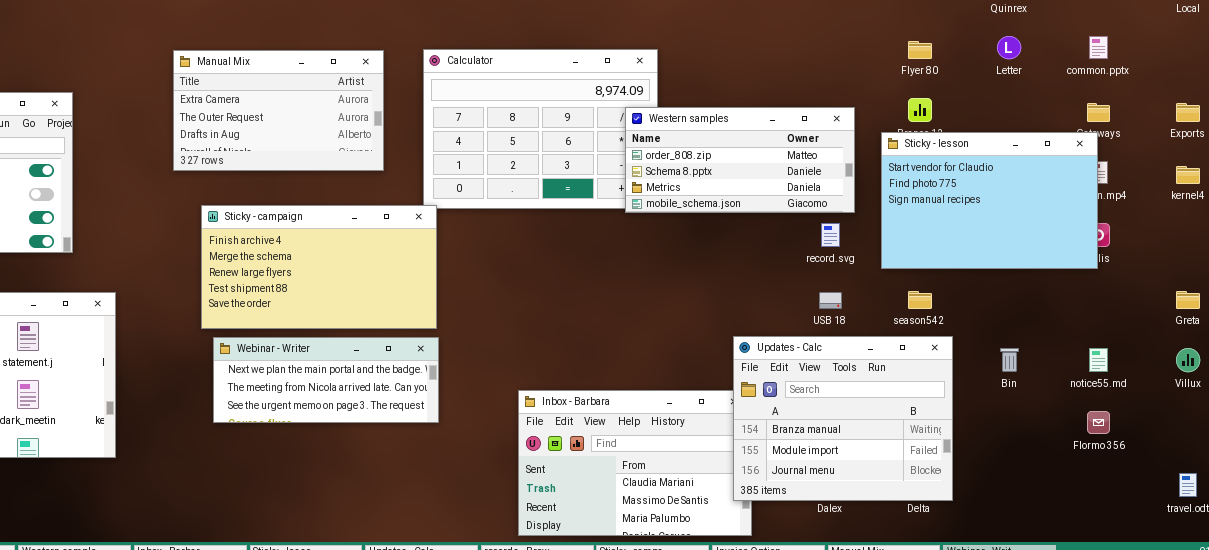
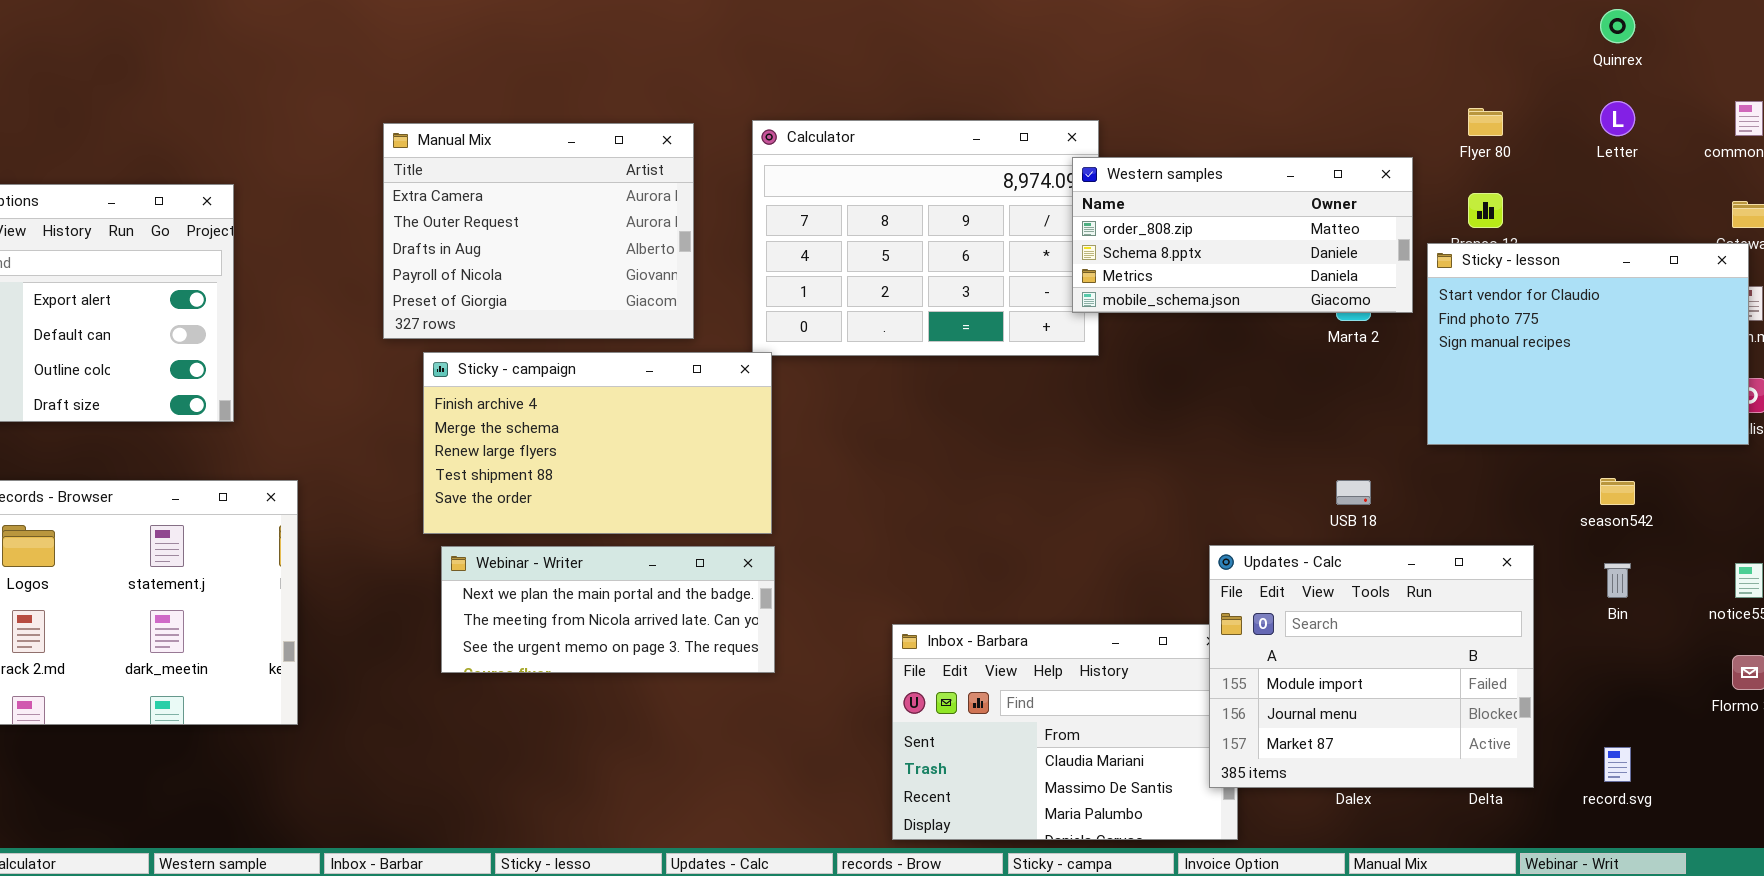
Manual Mix: [173,50,384,171] -> [383,123,694,339], resized
Western samples: [625,107,855,213] -> [1072,157,1413,313], moved
record.svg: [821,223,840,247] -> [1604,747,1631,782], moved
season542: [908,291,932,309] -> [1600,478,1635,505], moved
Updates - Calc: [733,336,953,501] -> [1209,545,1534,788], scrolled down 1 row

